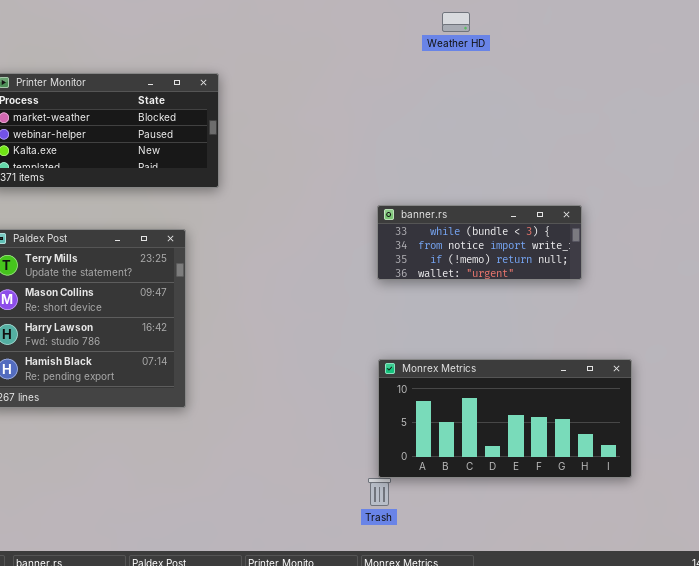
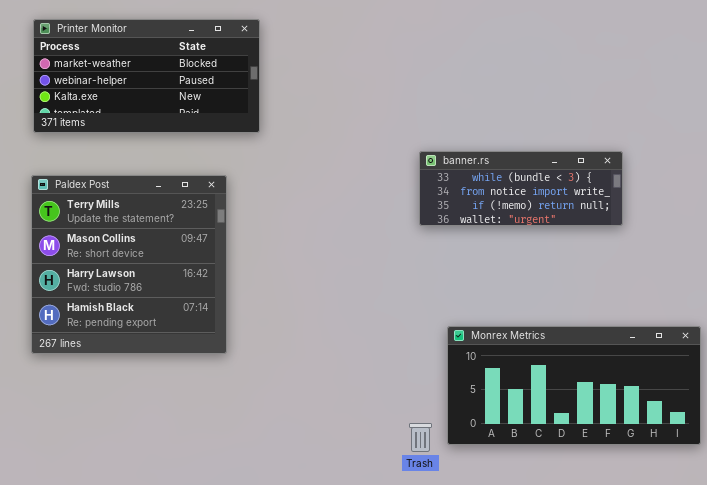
Monrex Metrics: [378,359,632,478] -> [447,326,701,445], moved

